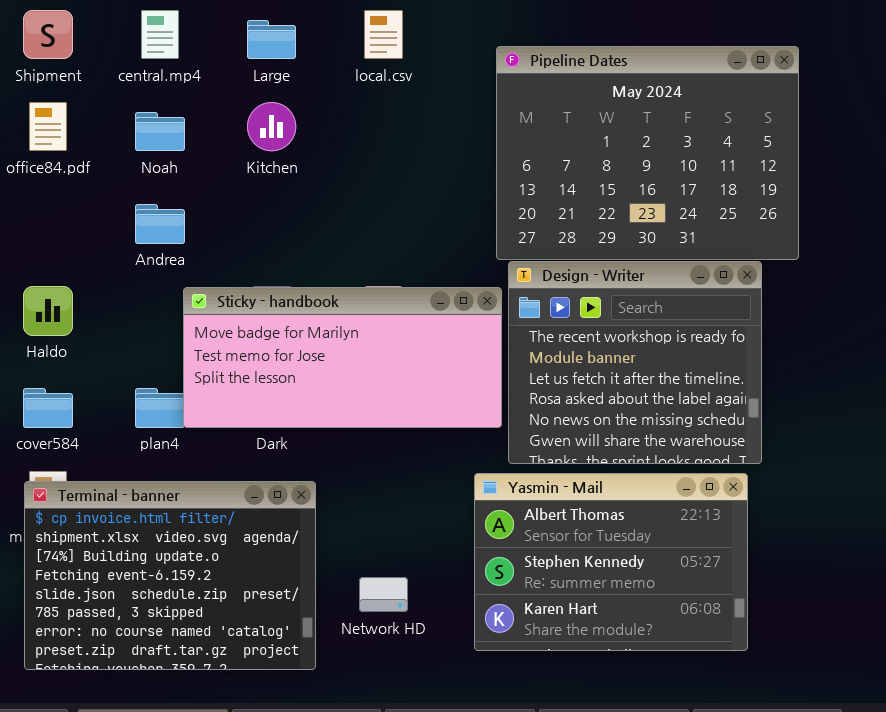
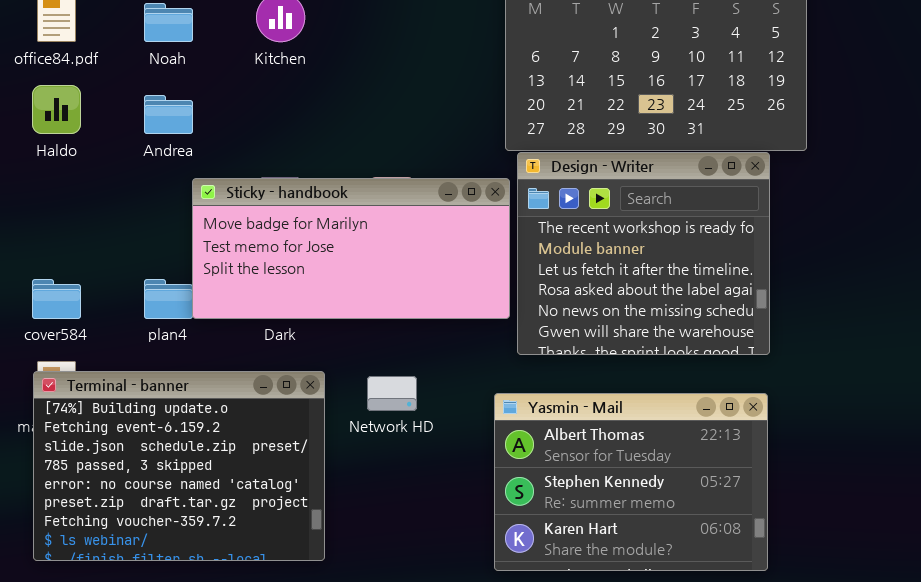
Haldo: [23,286,73,336] -> [32,85,81,134], moved
Yasmin - Mail: [474,473,748,651] -> [494,393,768,571], moved
Terminal - banner: [24,481,316,670] -> [33,371,325,561], scrolled down 2 rows
Network HD: [359,577,408,612] -> [367,376,417,411], moved

